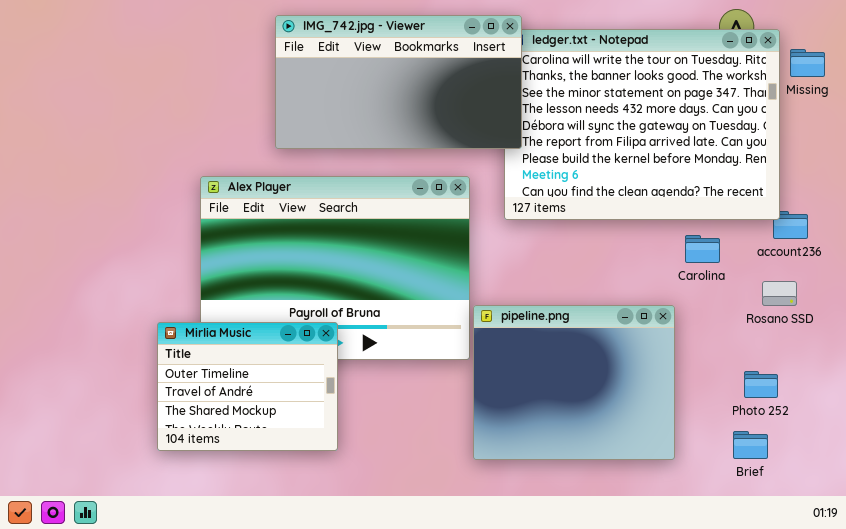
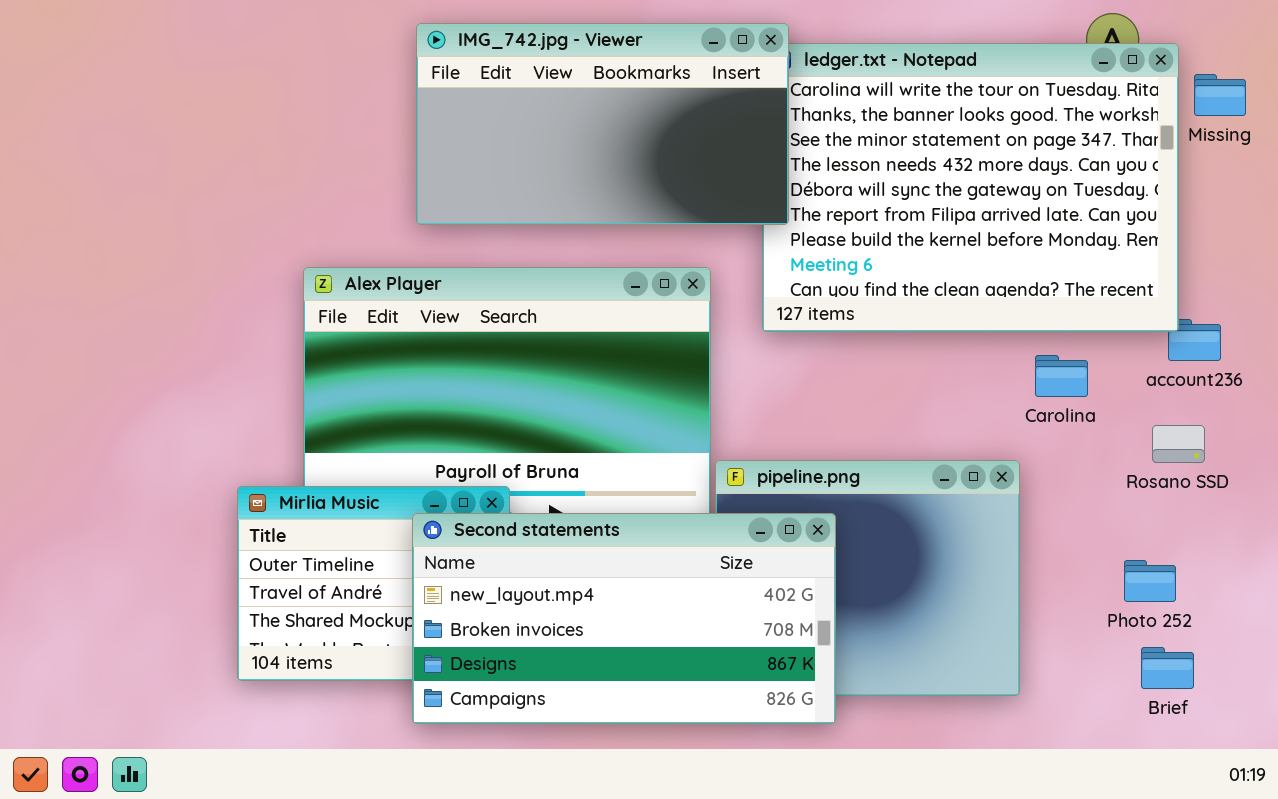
Second statements: none -> [412,513,836,724], opened
Brief: [733,431,768,459] -> [1141,647,1194,689], moved

